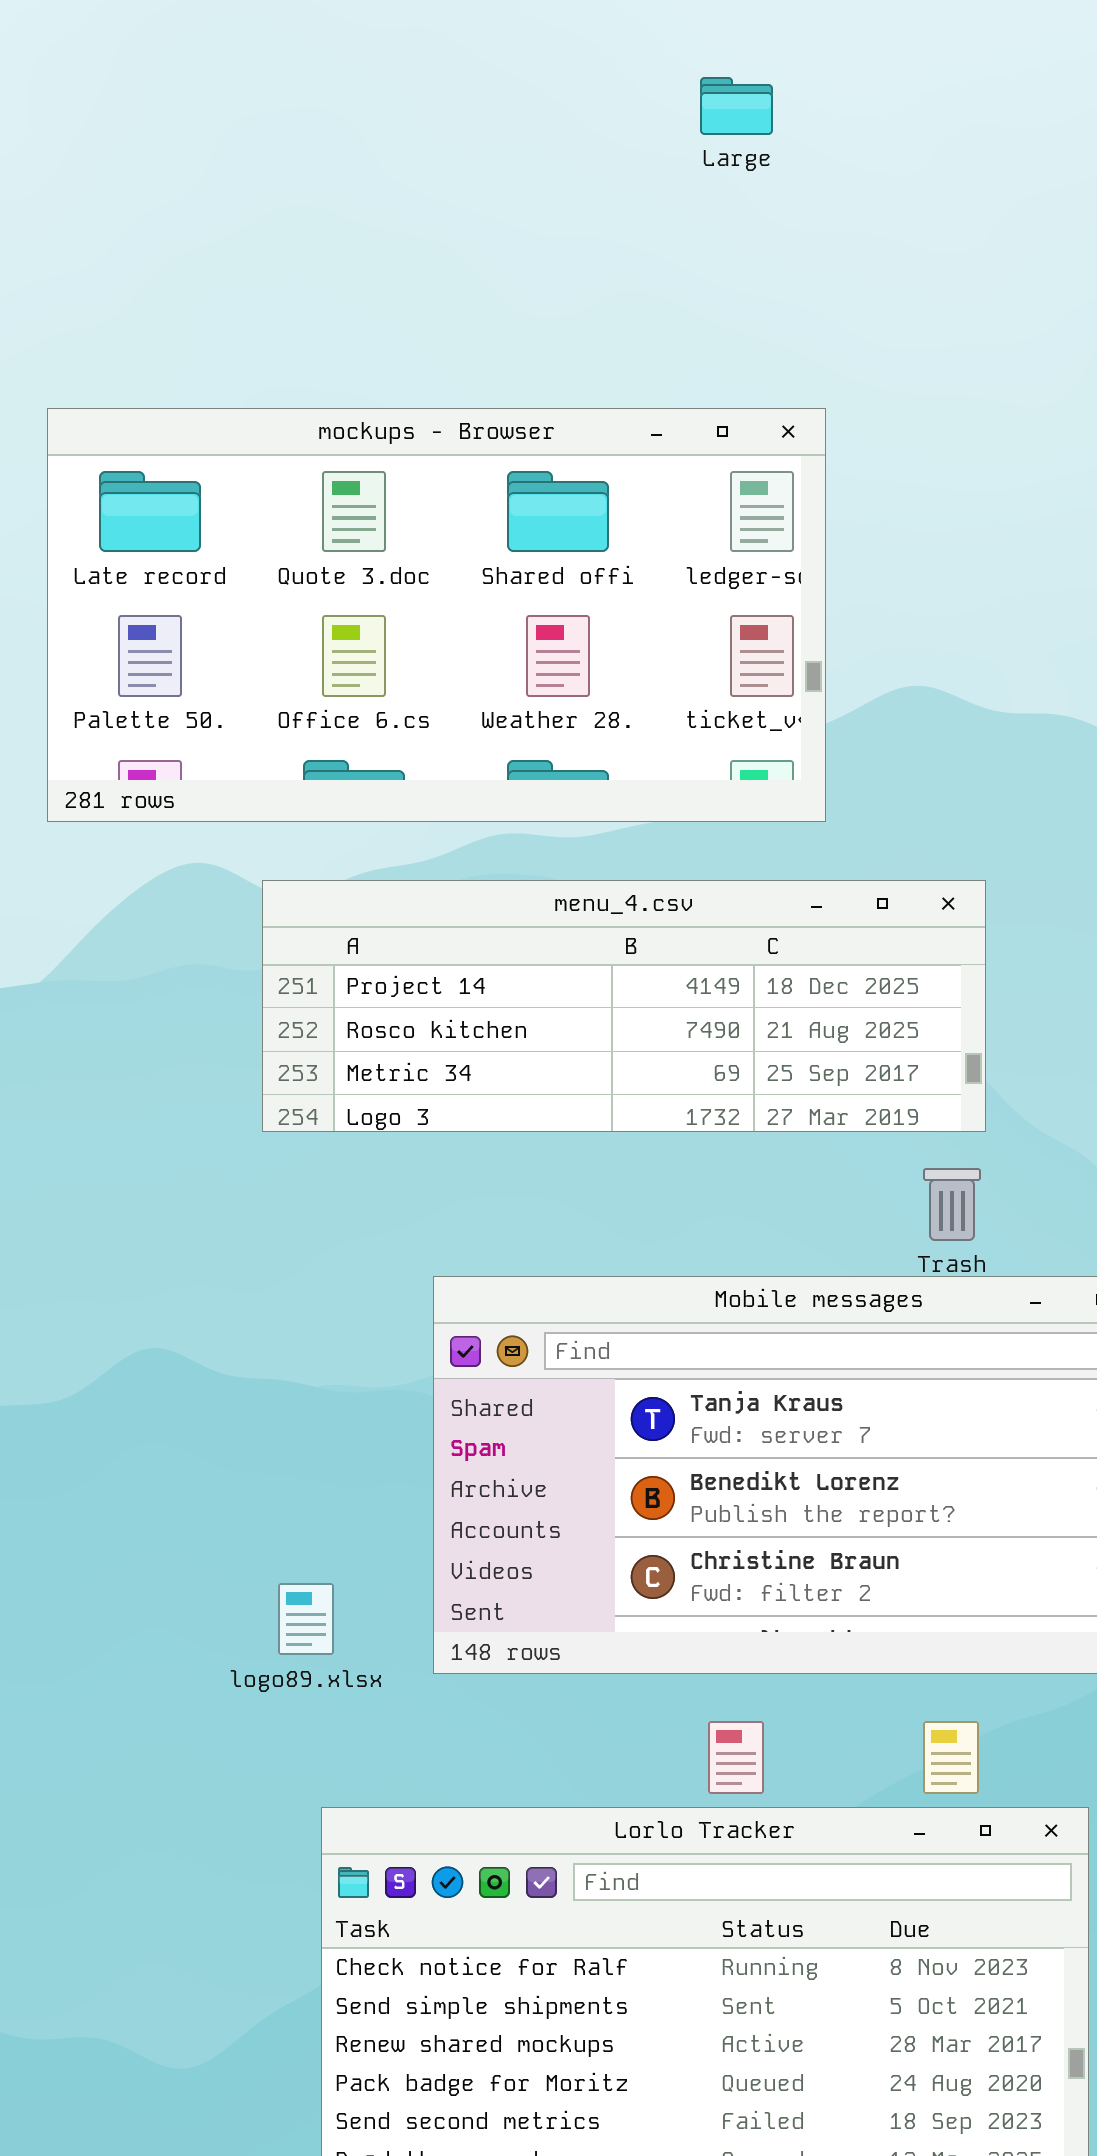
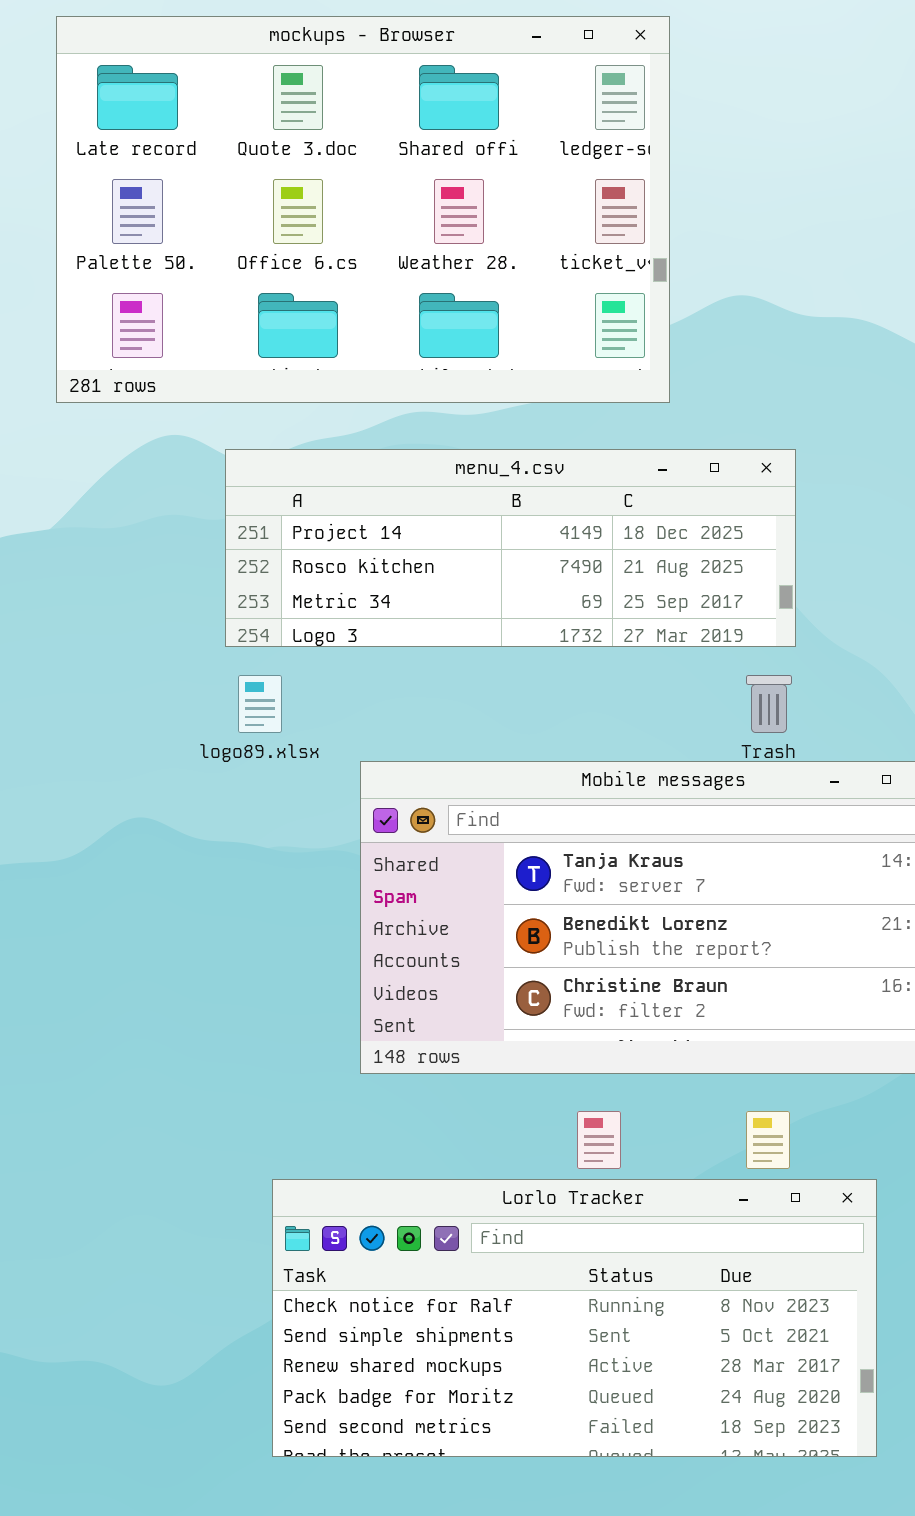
mockups - Browser: [47,408,826,822] -> [56,16,670,403], resized
logo89.xlsx: [278,1583,334,1655] -> [238,675,282,733], moved

